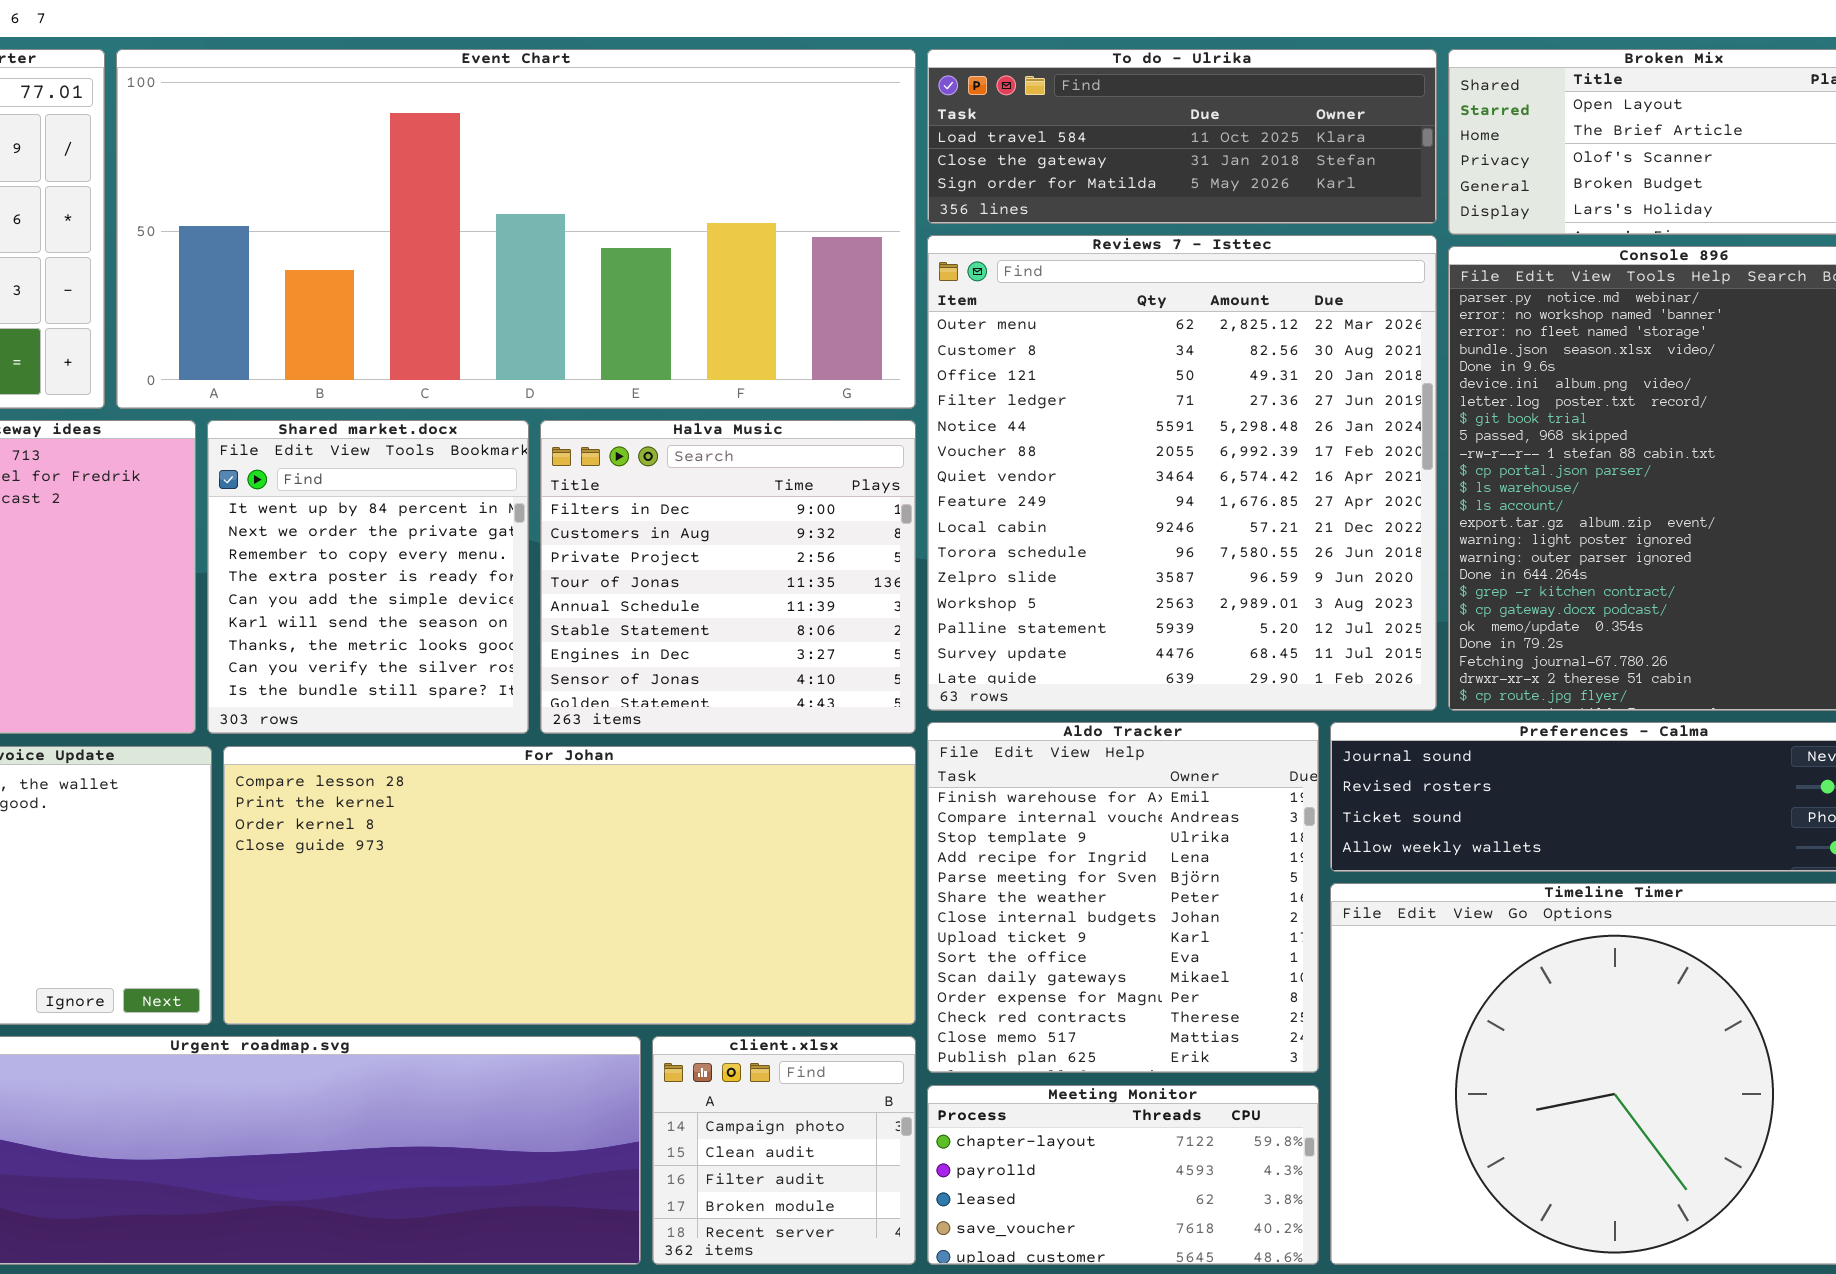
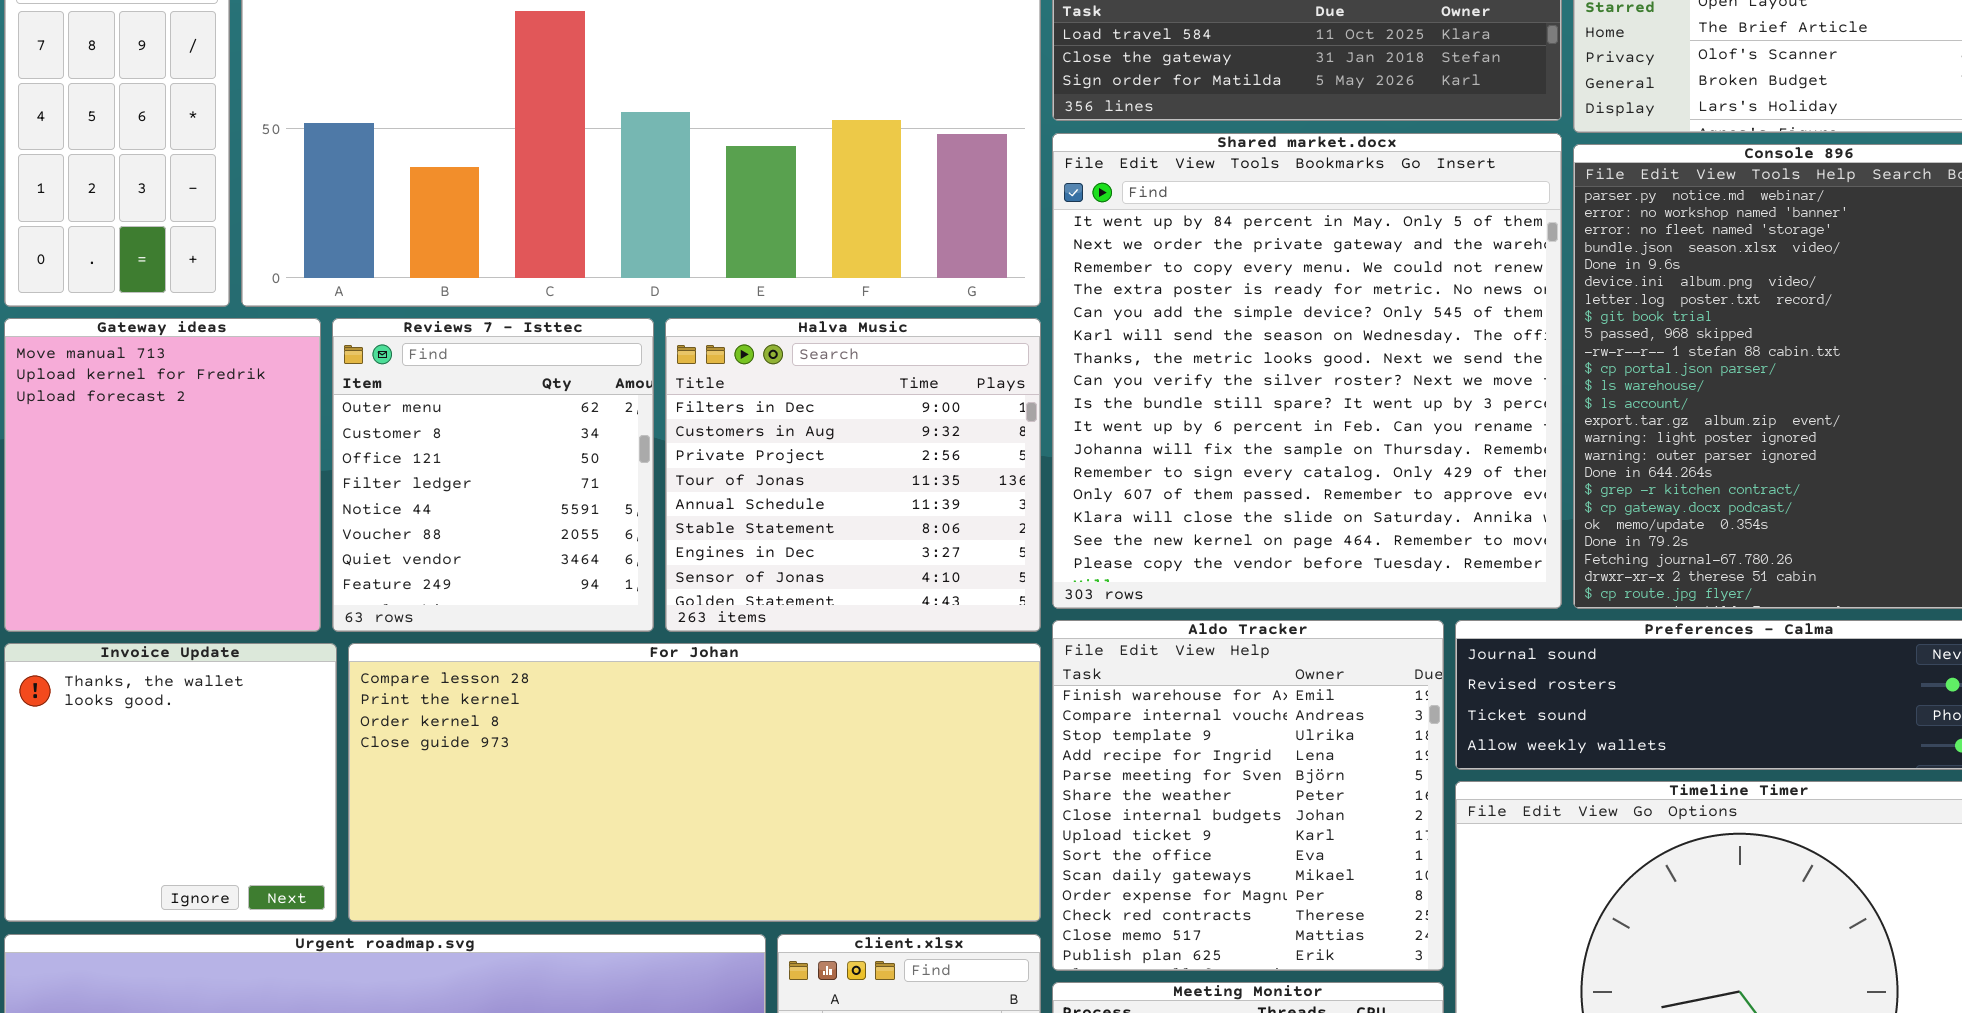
Reviews 7 - Isttec: [927,235,1437,711] -> [332,318,654,632], moved, resized
Shared market.docx: [207,420,529,734] -> [1052,133,1562,609], moved, resized

